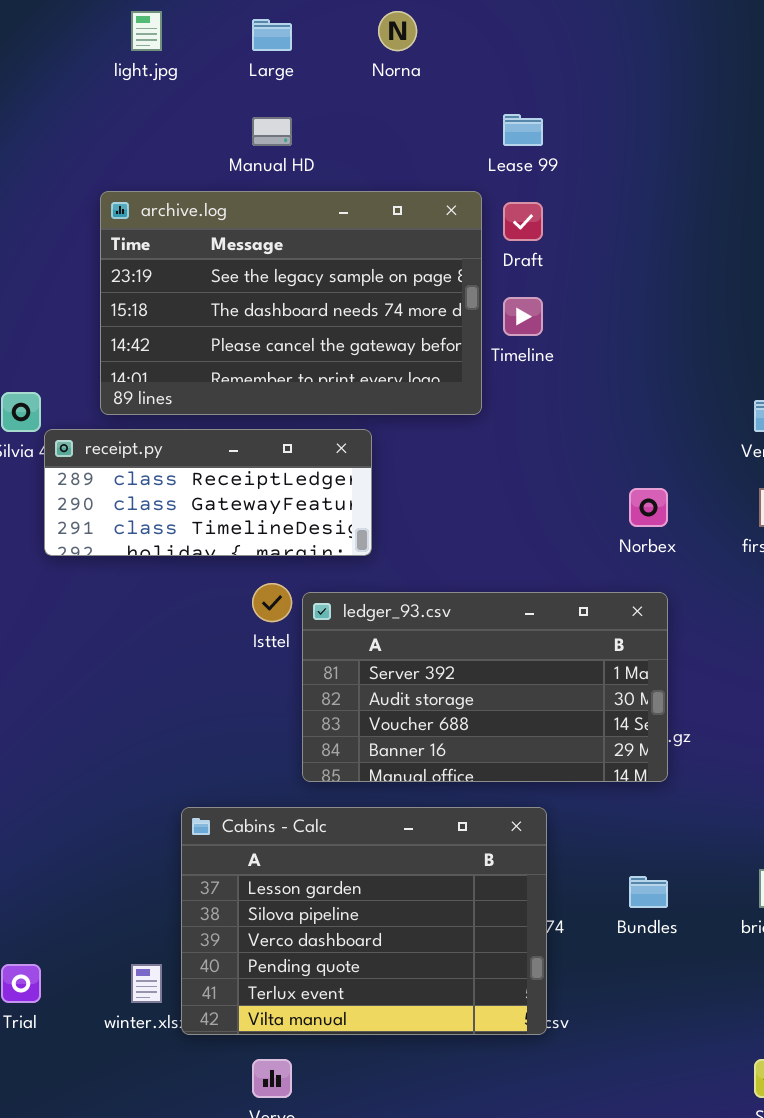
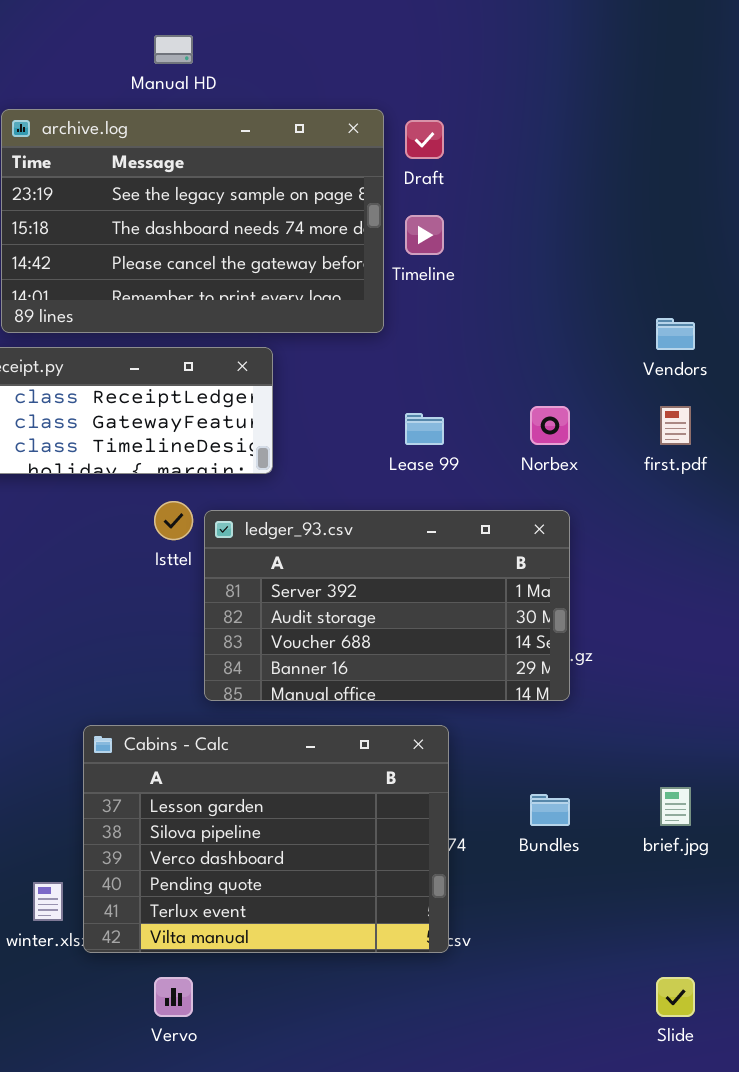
Lease 99: [503,114,543,146] -> [405,413,444,445], moved

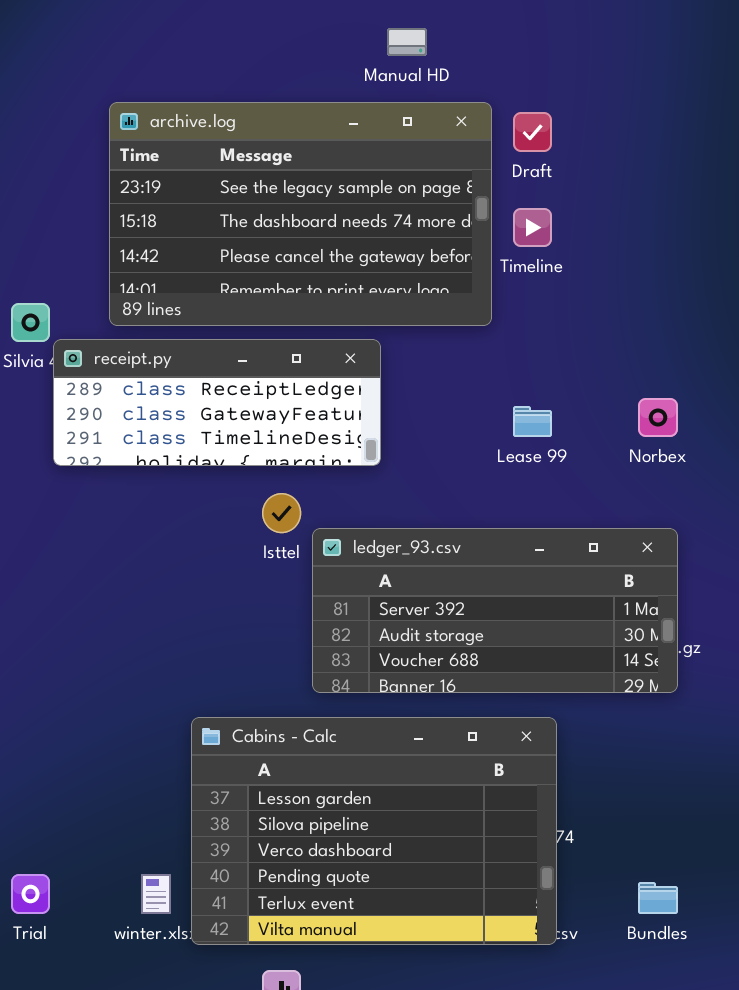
Manual HD: [154,35,193,64] -> [387,28,427,56], moved
ledger_93.csv: [204,510,570,701] -> [312,528,678,693], resized
Bundles: [530,794,570,826] -> [638,882,678,914], moved

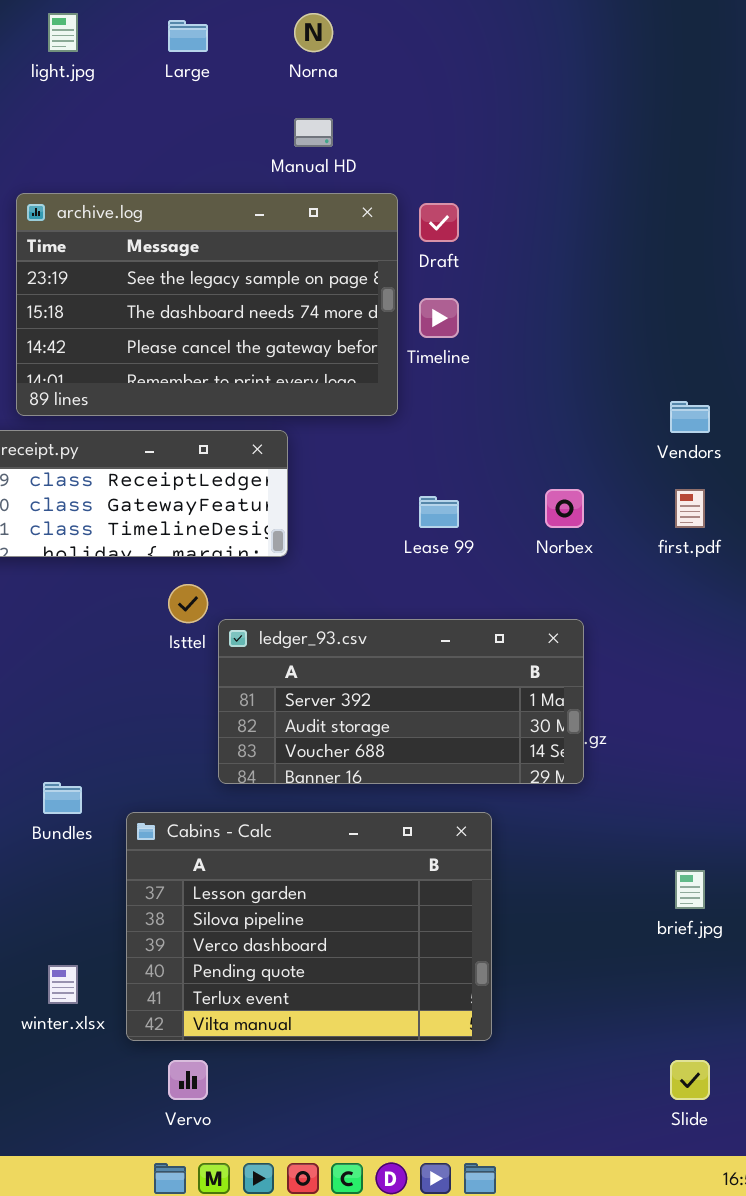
Cabins - Calc: [191,717,557,945] -> [126,812,492,1041], moved
Bundles: [638,882,678,914] -> [43,782,82,814], moved

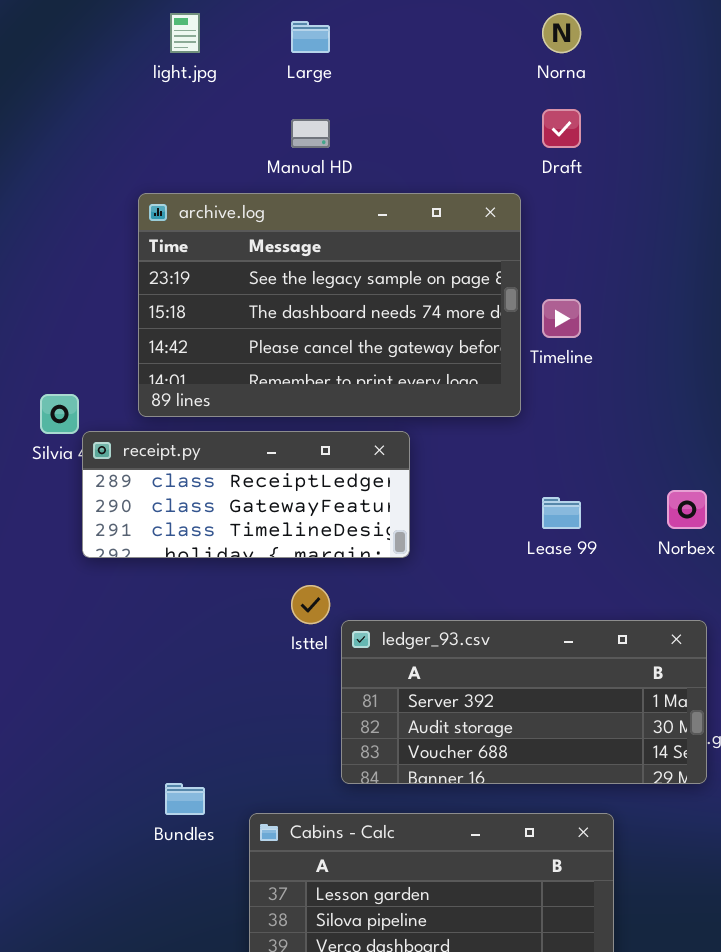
Norna: [294,13,333,52] -> [542,13,581,53], moved
Manual HD: [294,118,333,147] -> [291,119,330,148], moved
Draft: [419,203,459,242] -> [542,109,581,148], moved

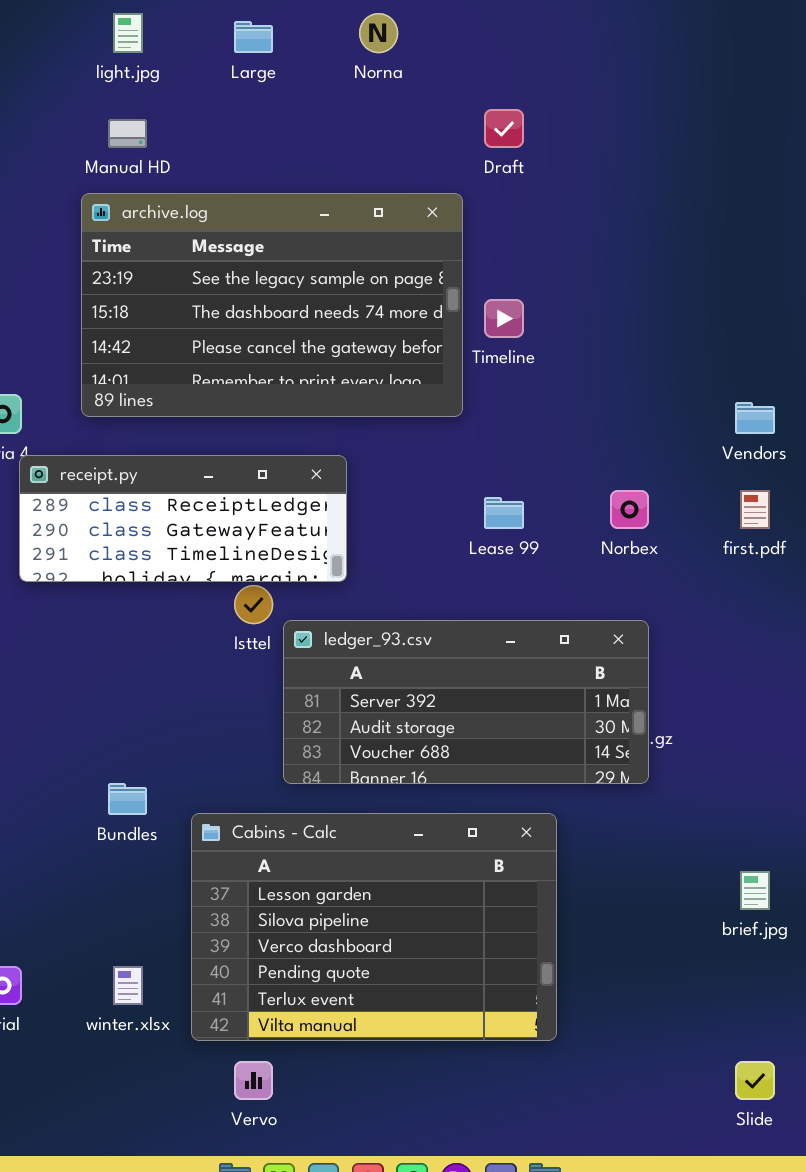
Norna: [542,13,581,53] -> [359,13,398,53], moved
Manual HD: [291,119,330,148] -> [108,119,147,148], moved
receipt.py: [82,431,410,558] -> [19,455,347,582], moved

